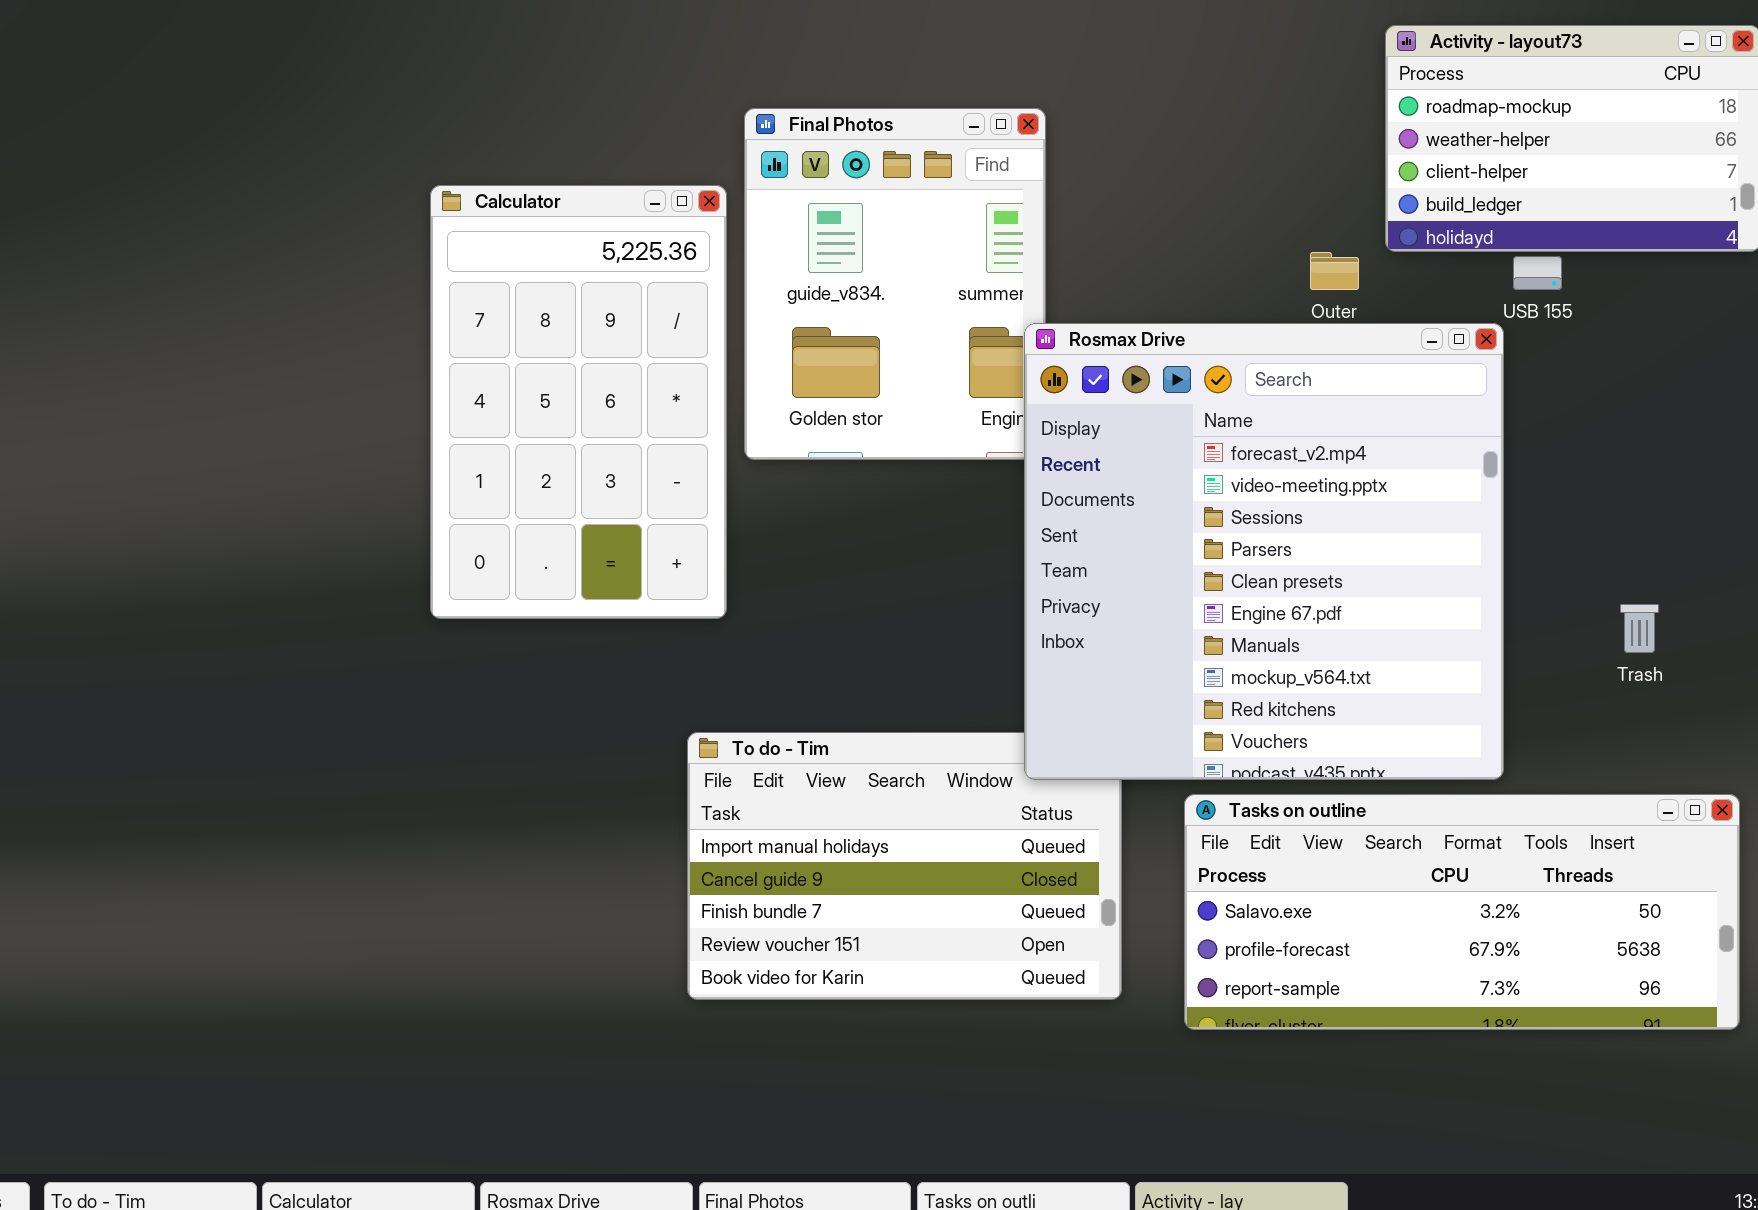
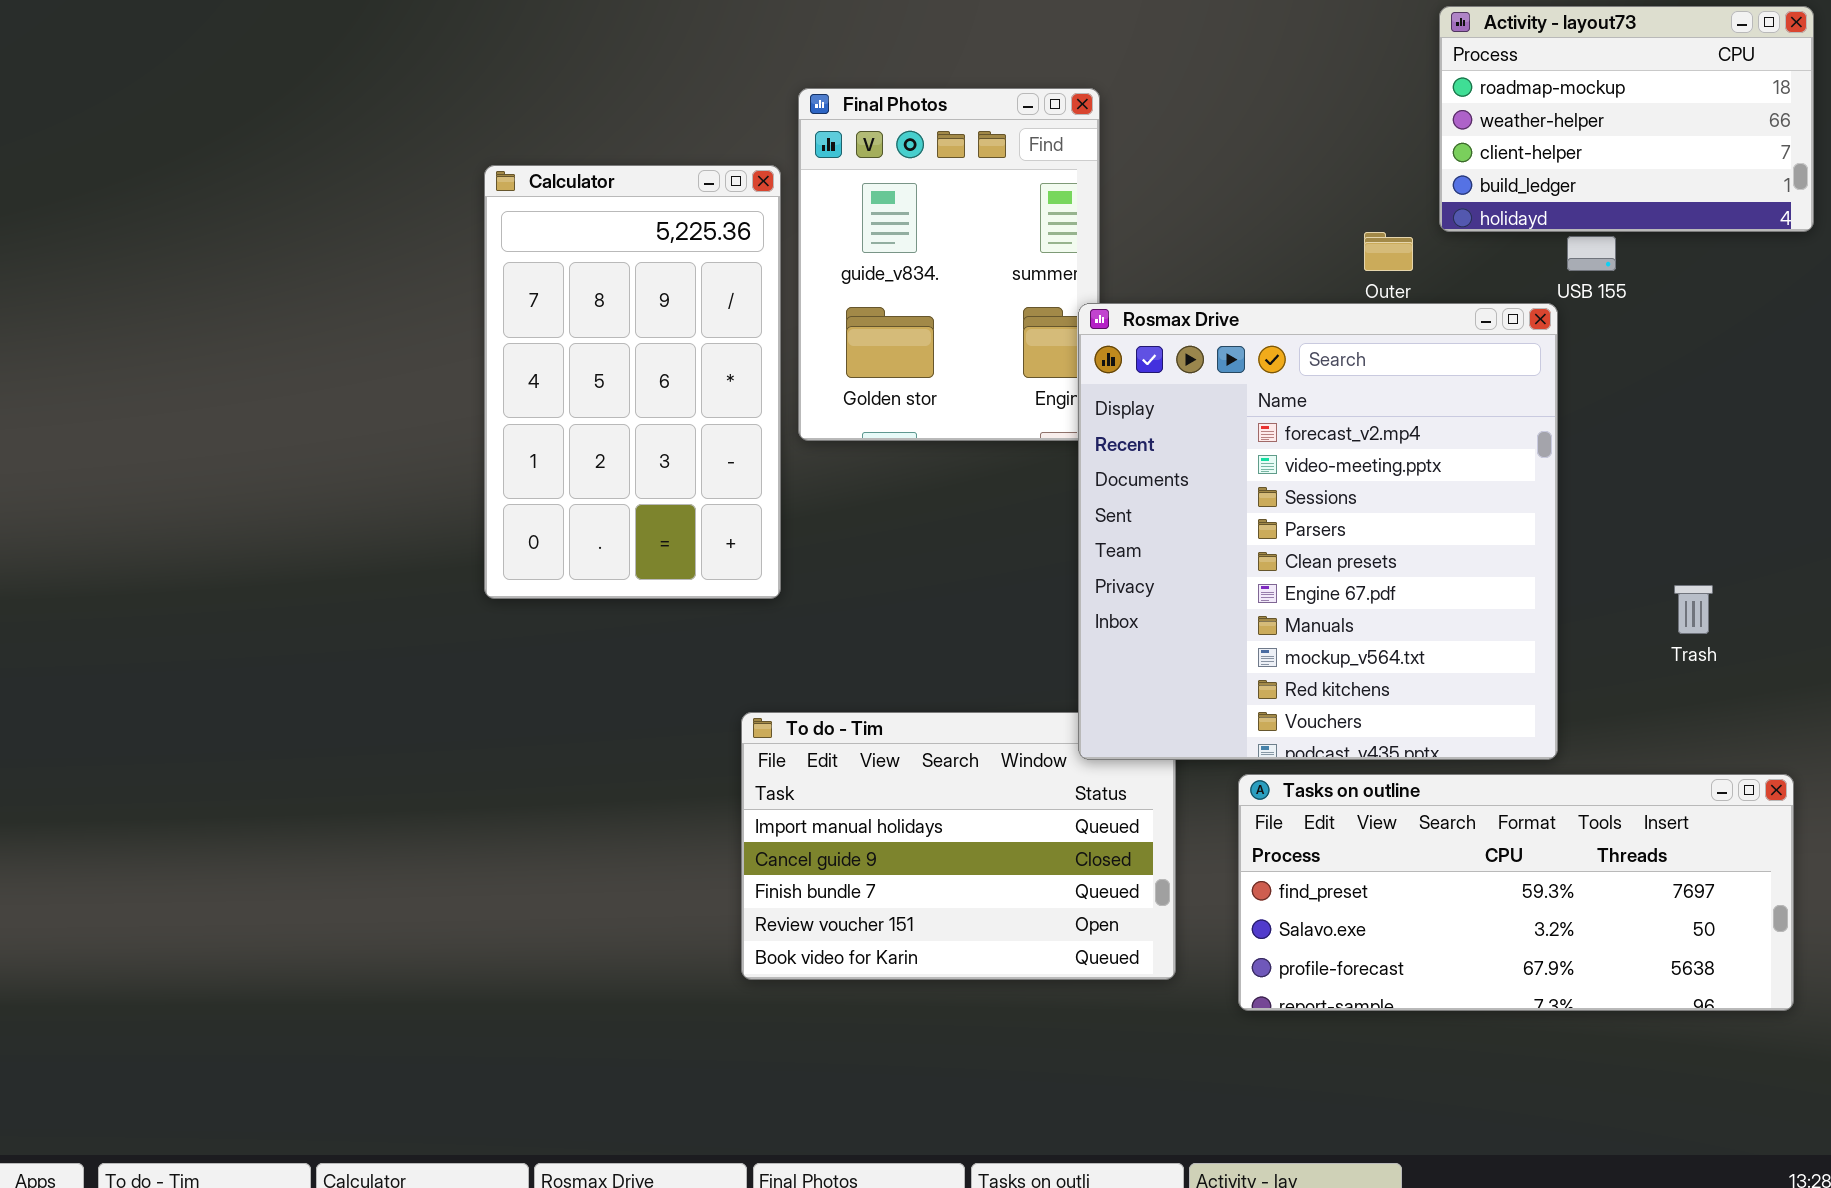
Tasks on outline: [1184,794,1740,1030] -> [1238,774,1794,1011], scrolled up 1 row

